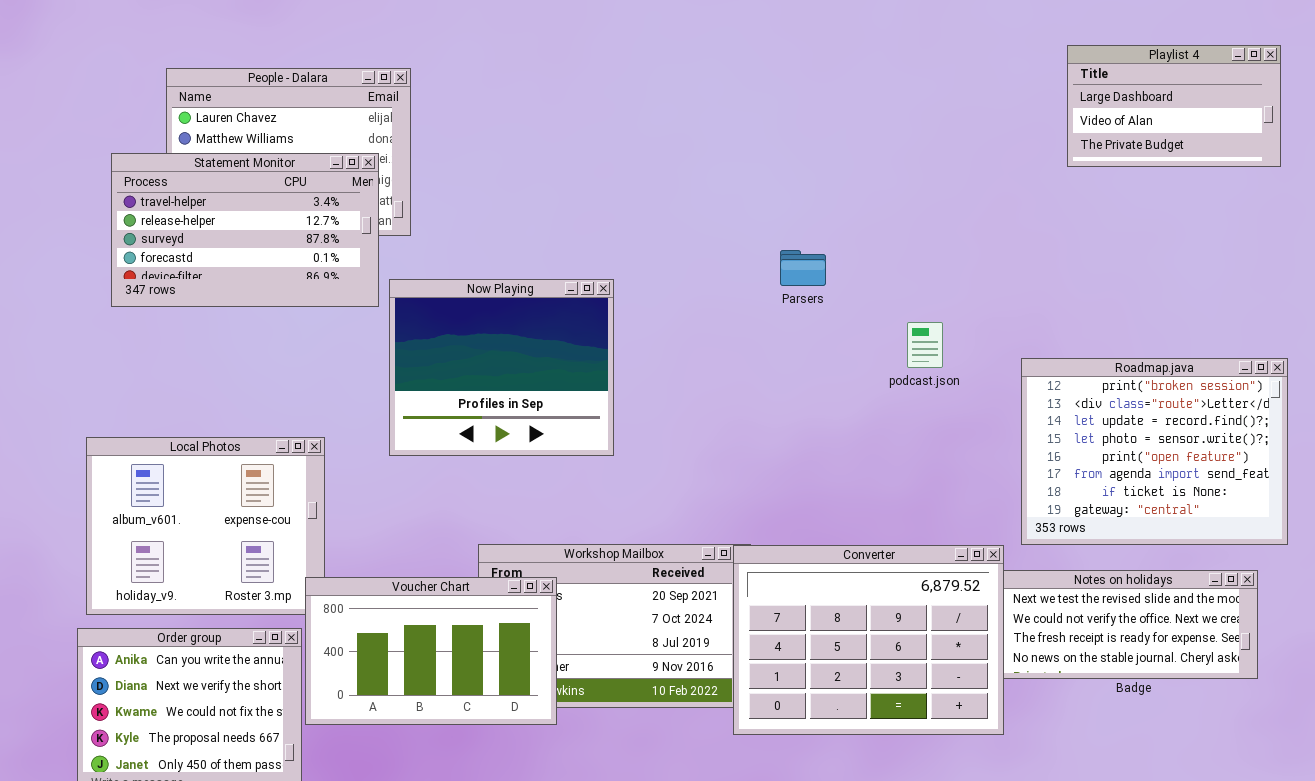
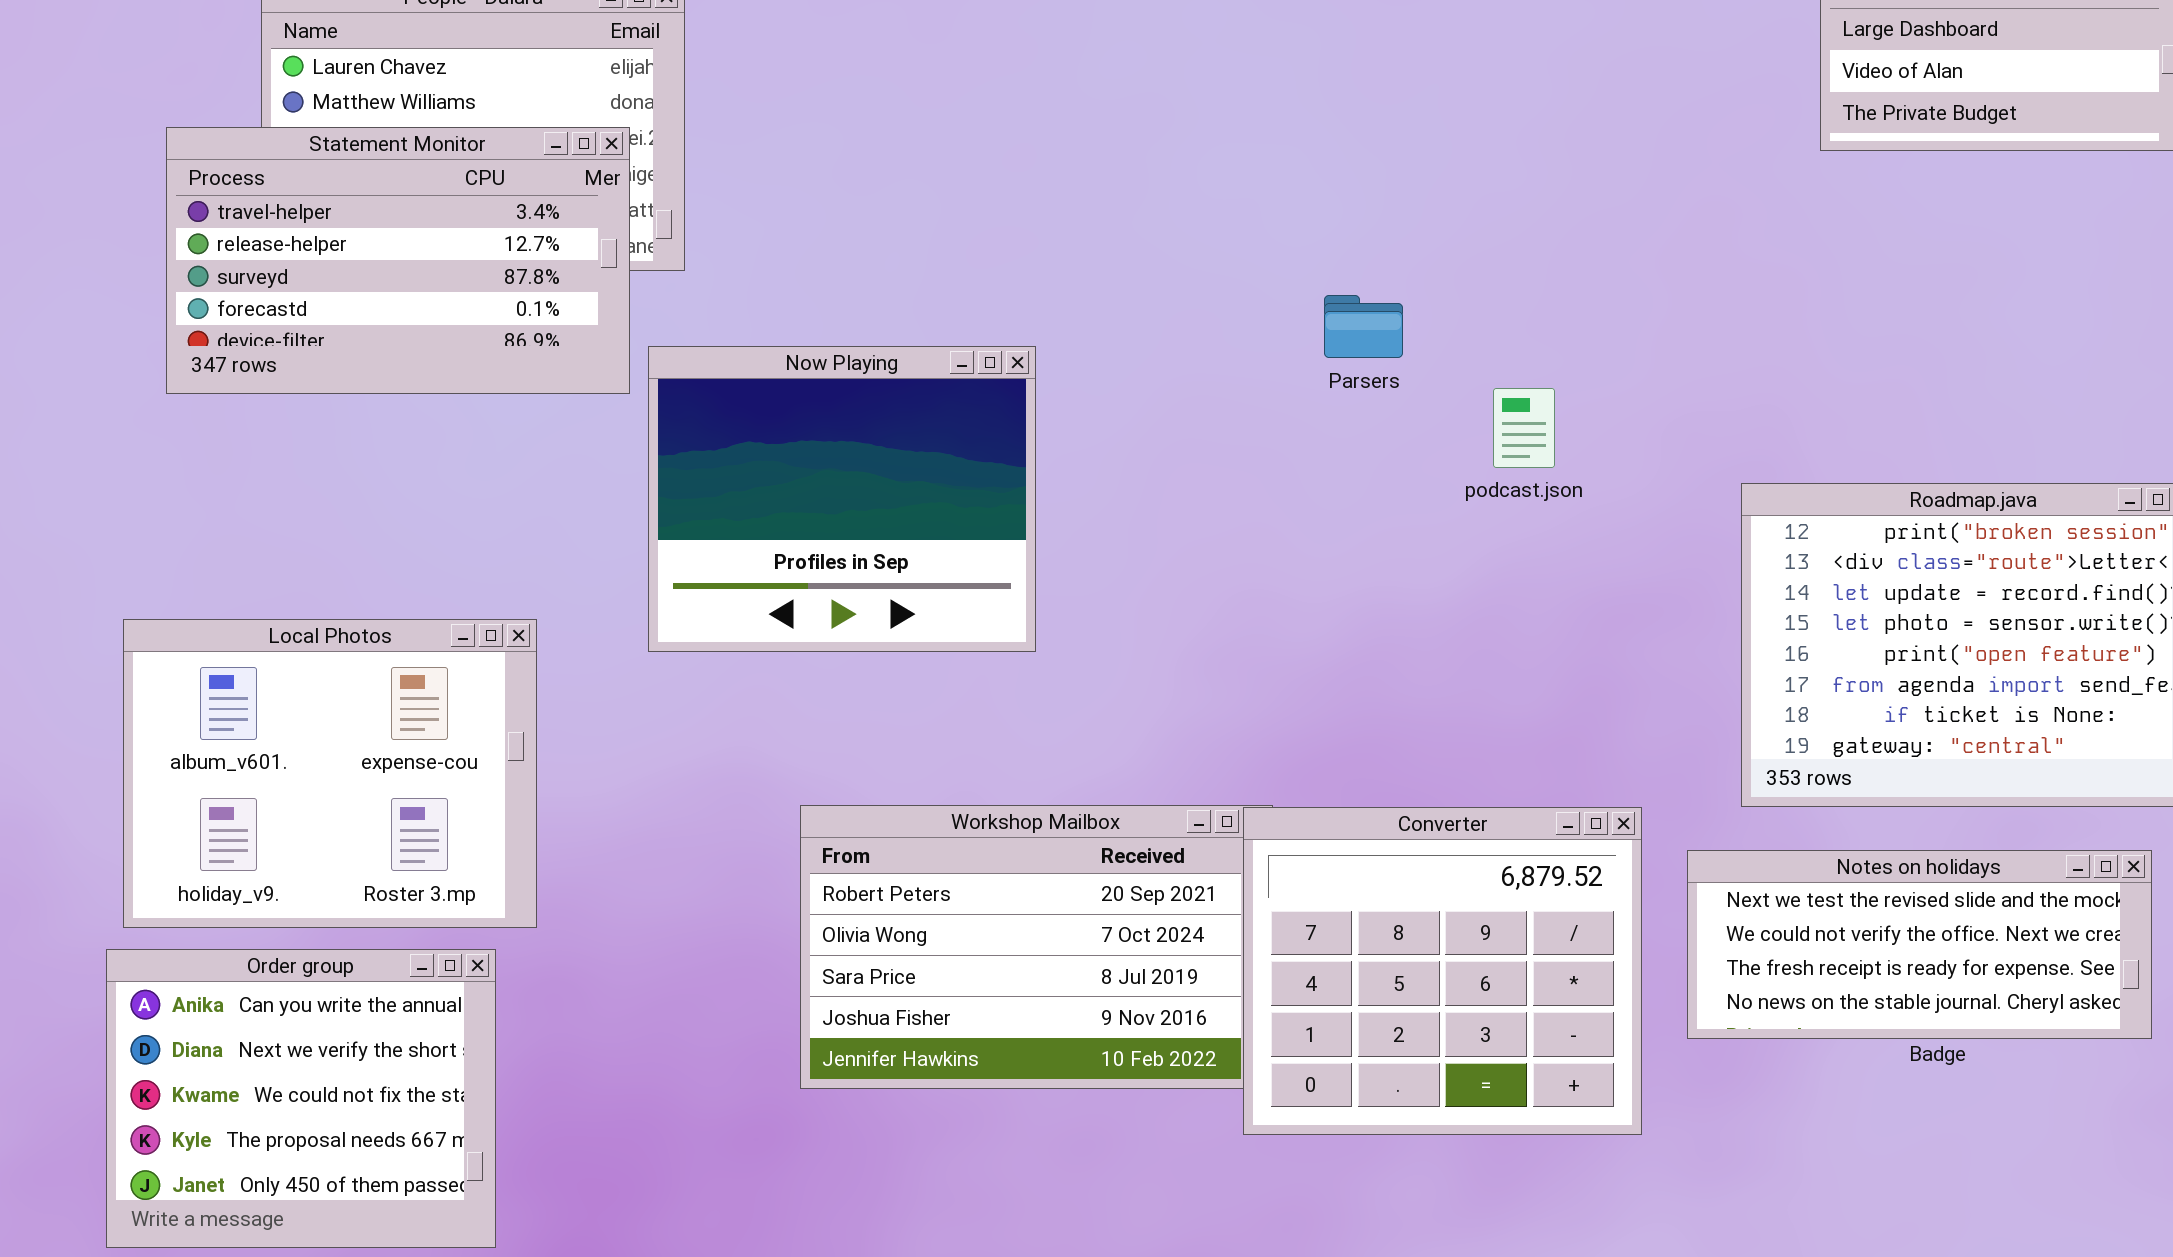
podcast.json: [907,322,943,368] -> [1493,388,1555,468], moved
Converter: [733,545,1004,735] -> [1243,807,1642,1135], resized
Voucher Chart: [305,577,557,725] -> none, closed

